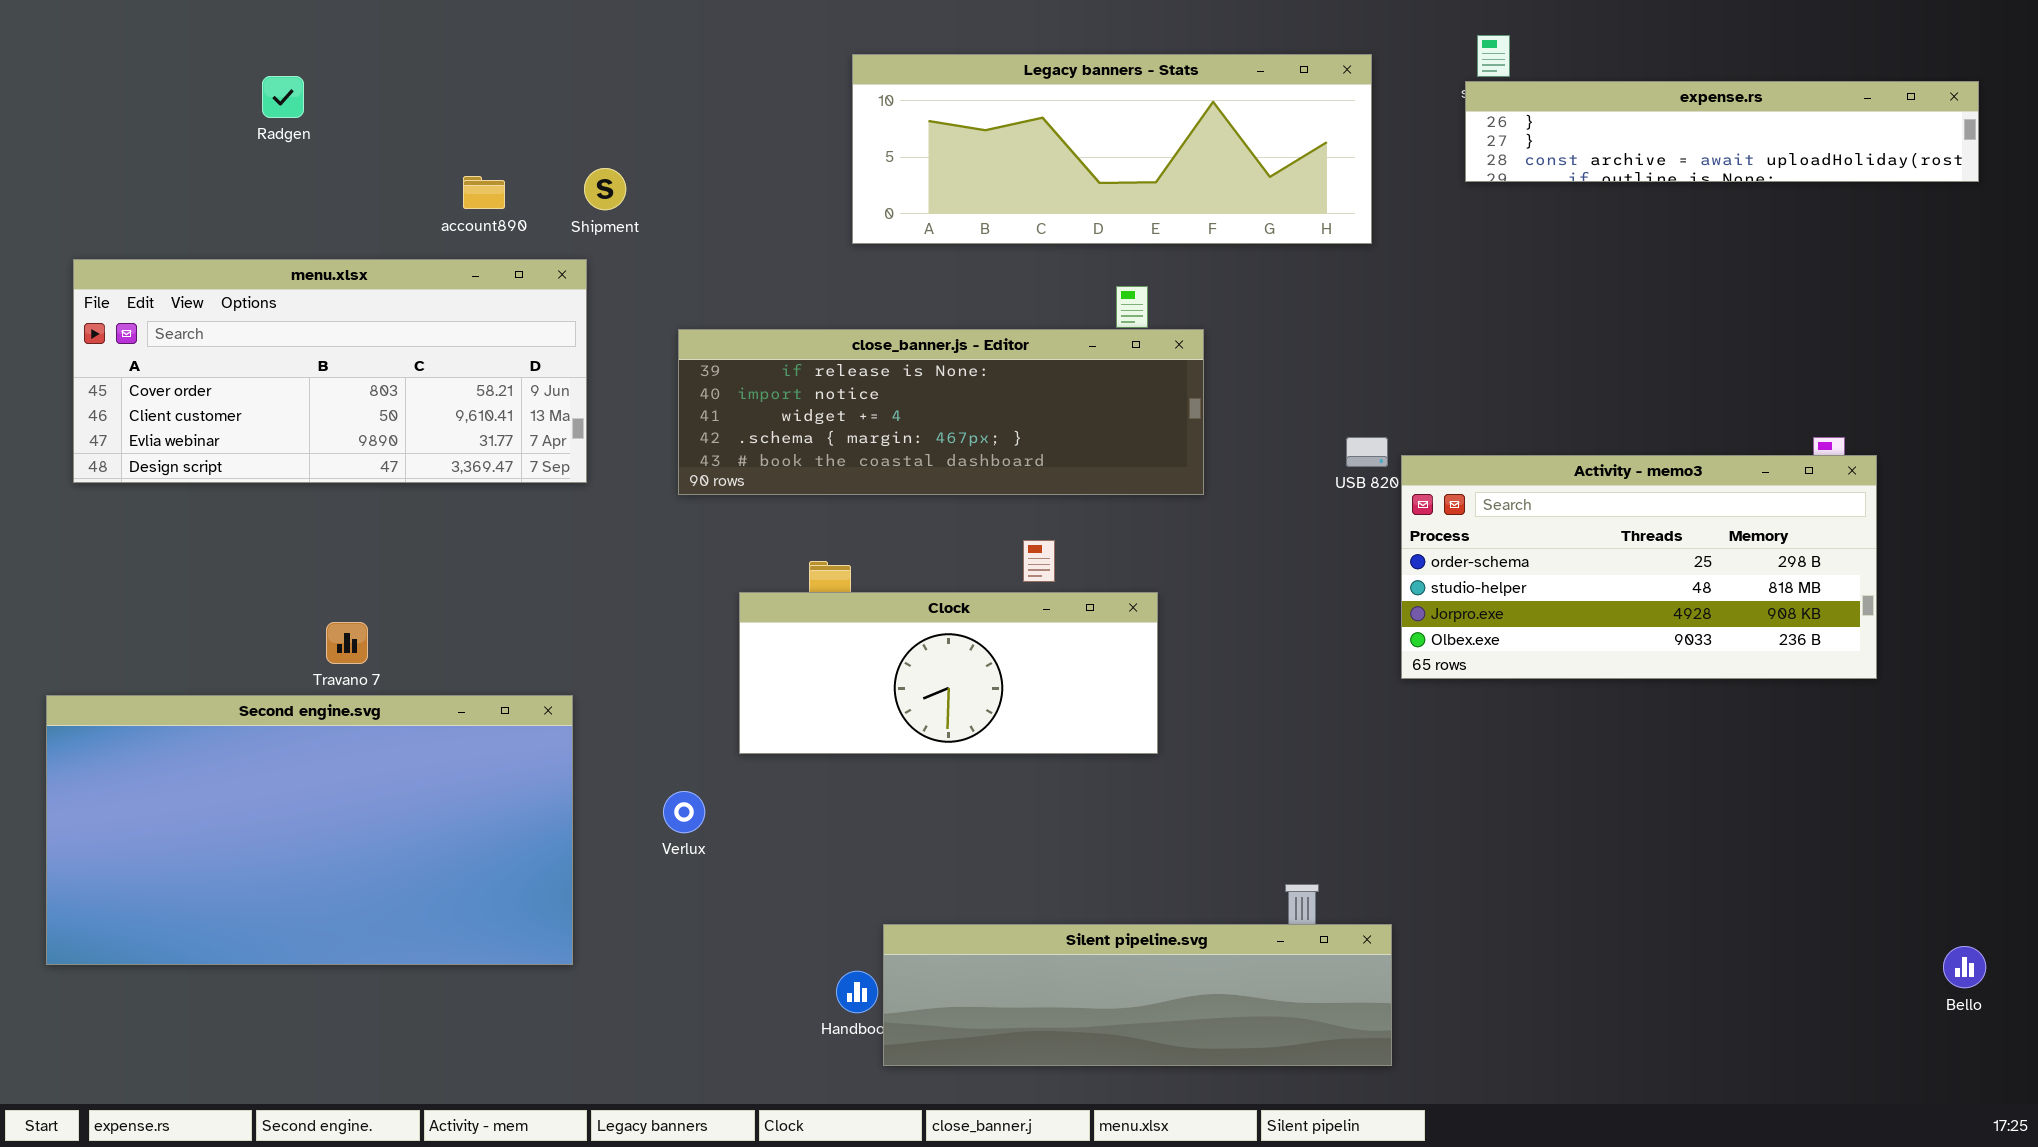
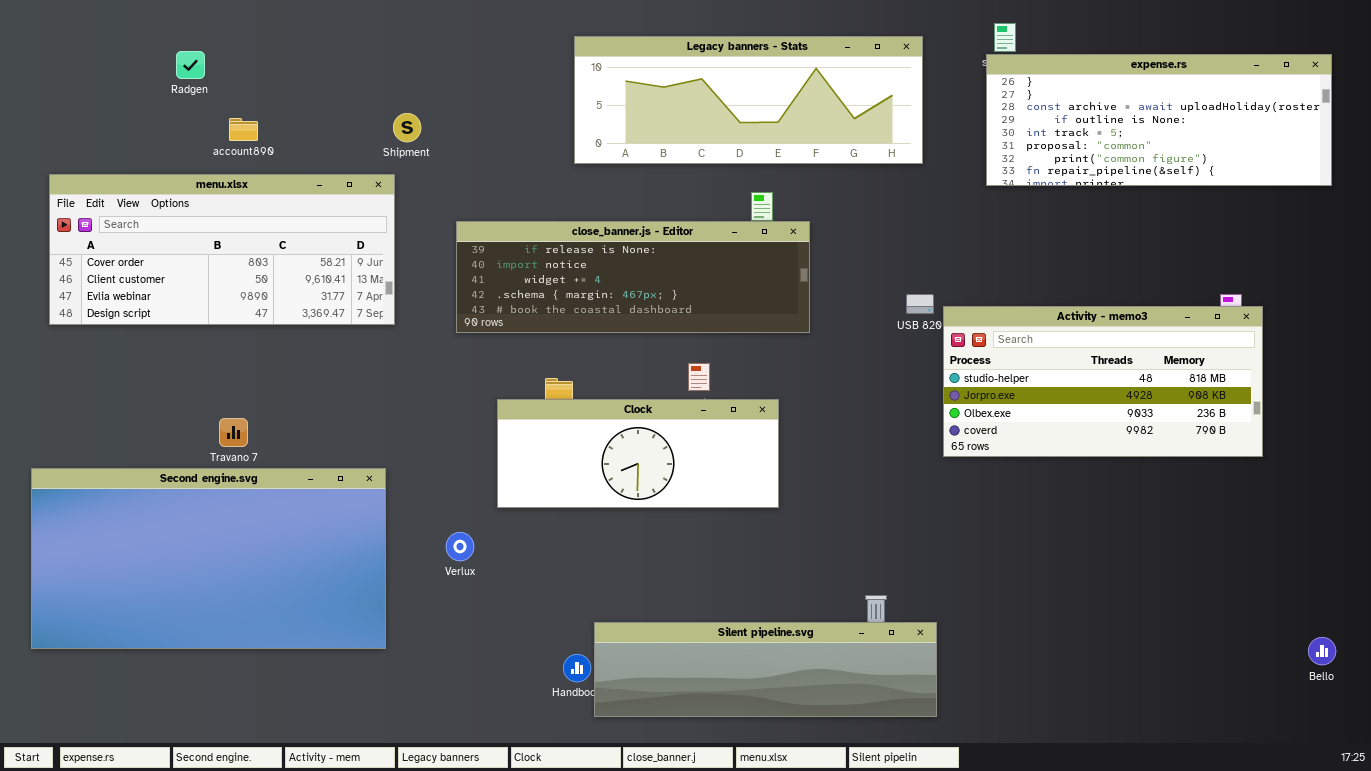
expense.rs: [1465,81,1979,182] -> [986,54,1332,186], resized
account890: [463,176,505,209] -> [229,118,258,141], moved
Activity - memo3: [1401,455,1877,679] -> [943,306,1263,457], scrolled down 1 row

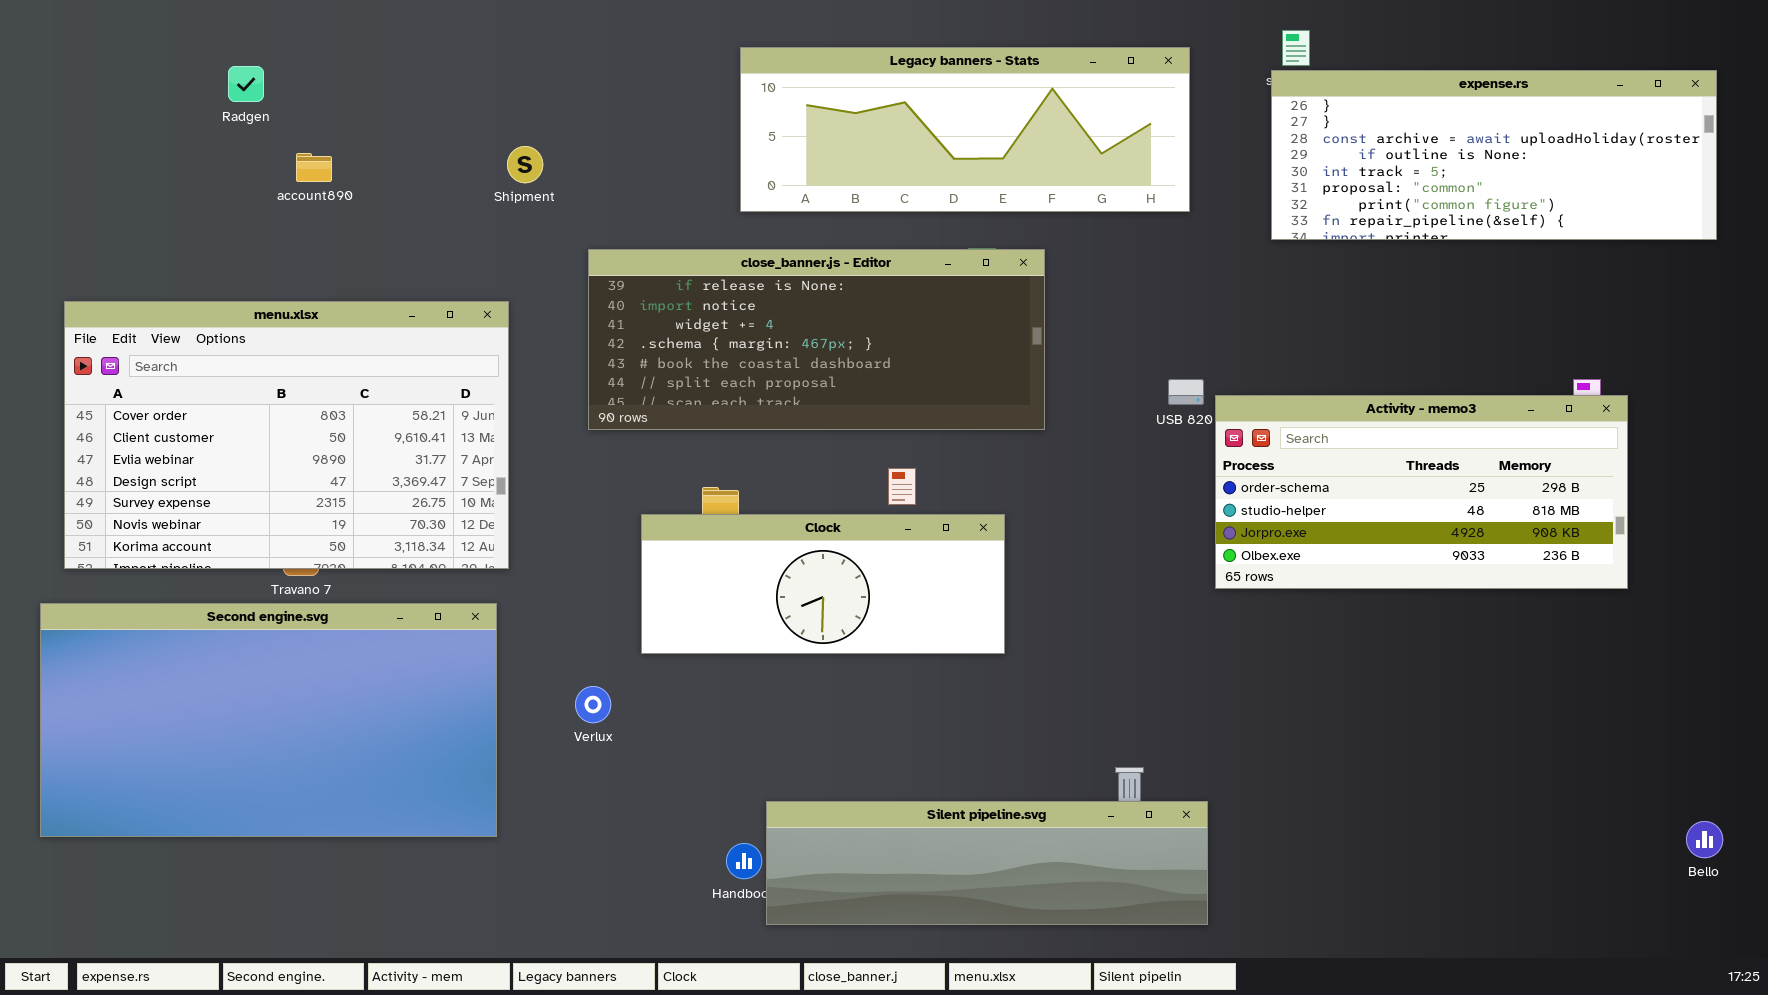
menu.xlsx: [49,174,395,325] -> [64,301,509,569], moved, resized
close_banner.js - Editor: [456,221,810,333] -> [588,249,1045,430], resized
Activity - memo3: [943,306,1263,457] -> [1215,395,1628,589], scrolled up 1 row

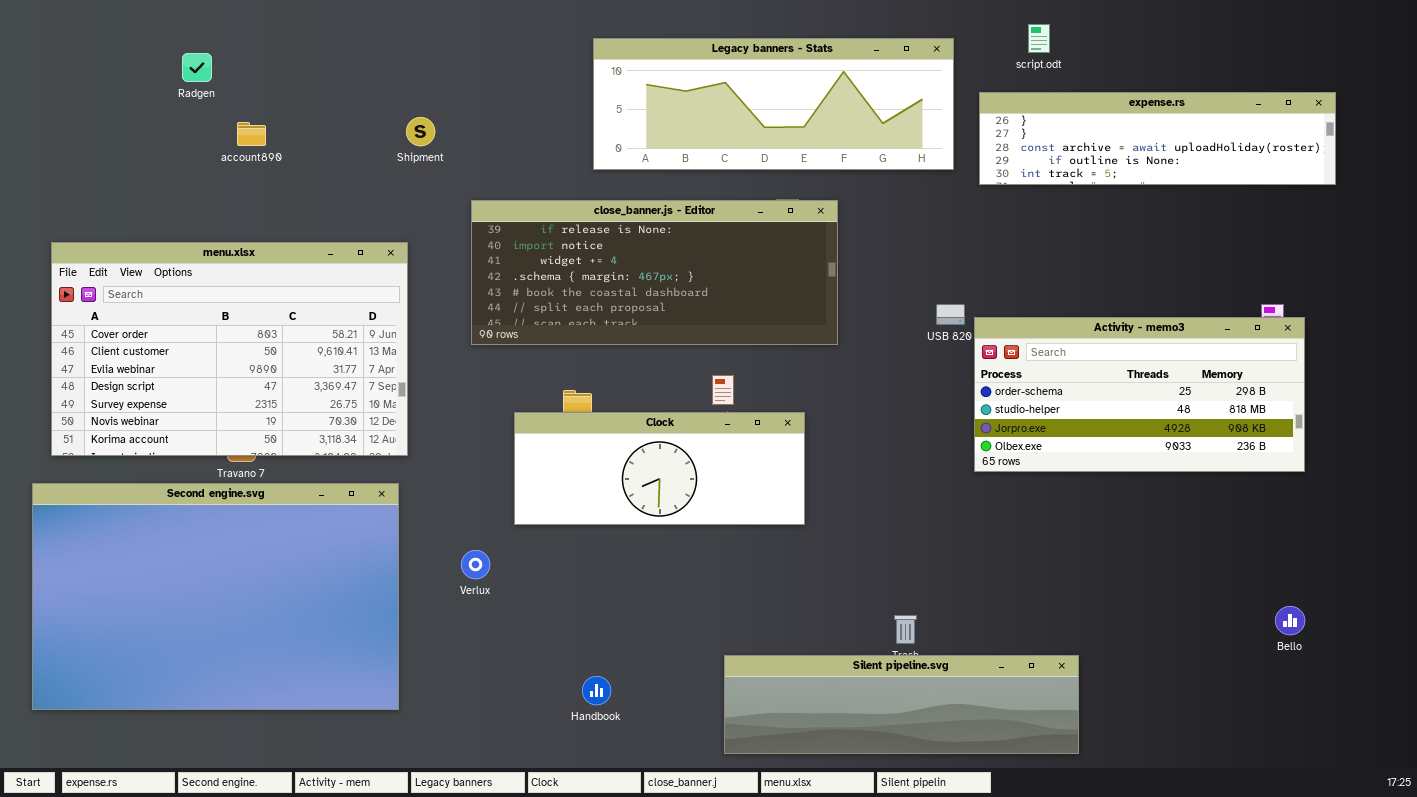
expense.rs: [1271,70,1717,240] -> [979,92,1336,185], moved, resized
Second engine.svg: [40,603,497,837] -> [32,483,399,710], resized
Silent pipeline.svg: [766,801,1208,925] -> [724,655,1079,754], moved
Bello: [1686,821,1723,858] -> [1275,606,1305,635], moved

